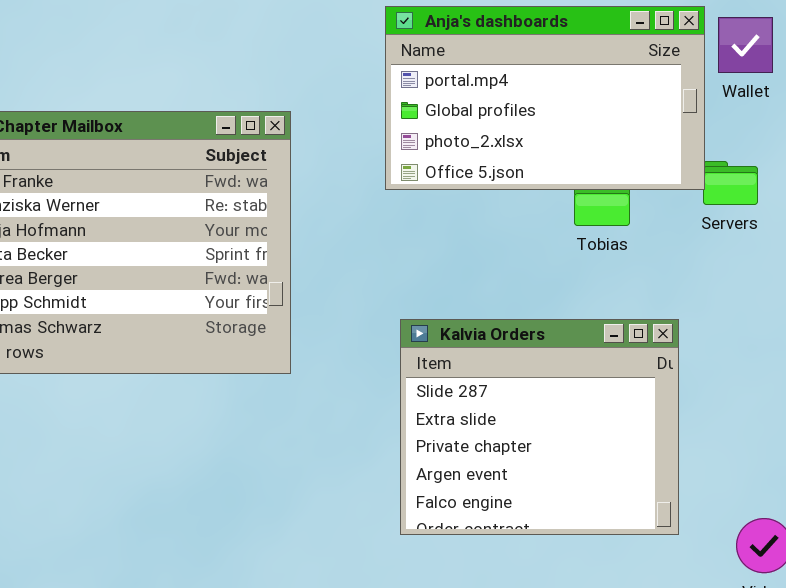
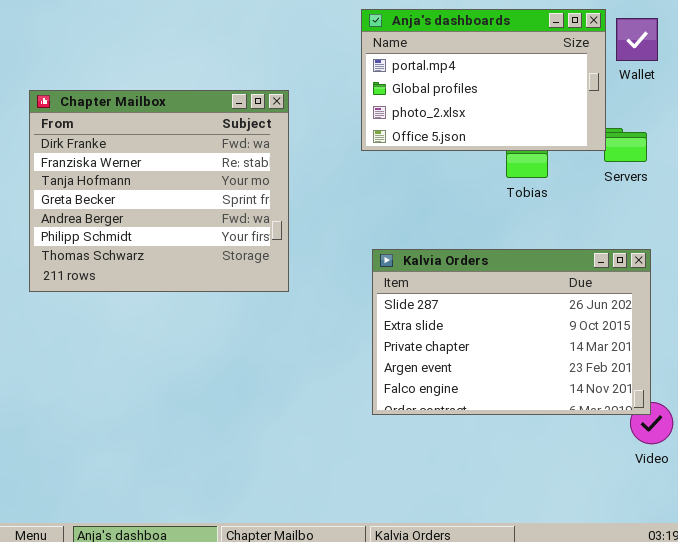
Kalvia Orders: [400,319,679,535] -> [372,249,651,415], resized

